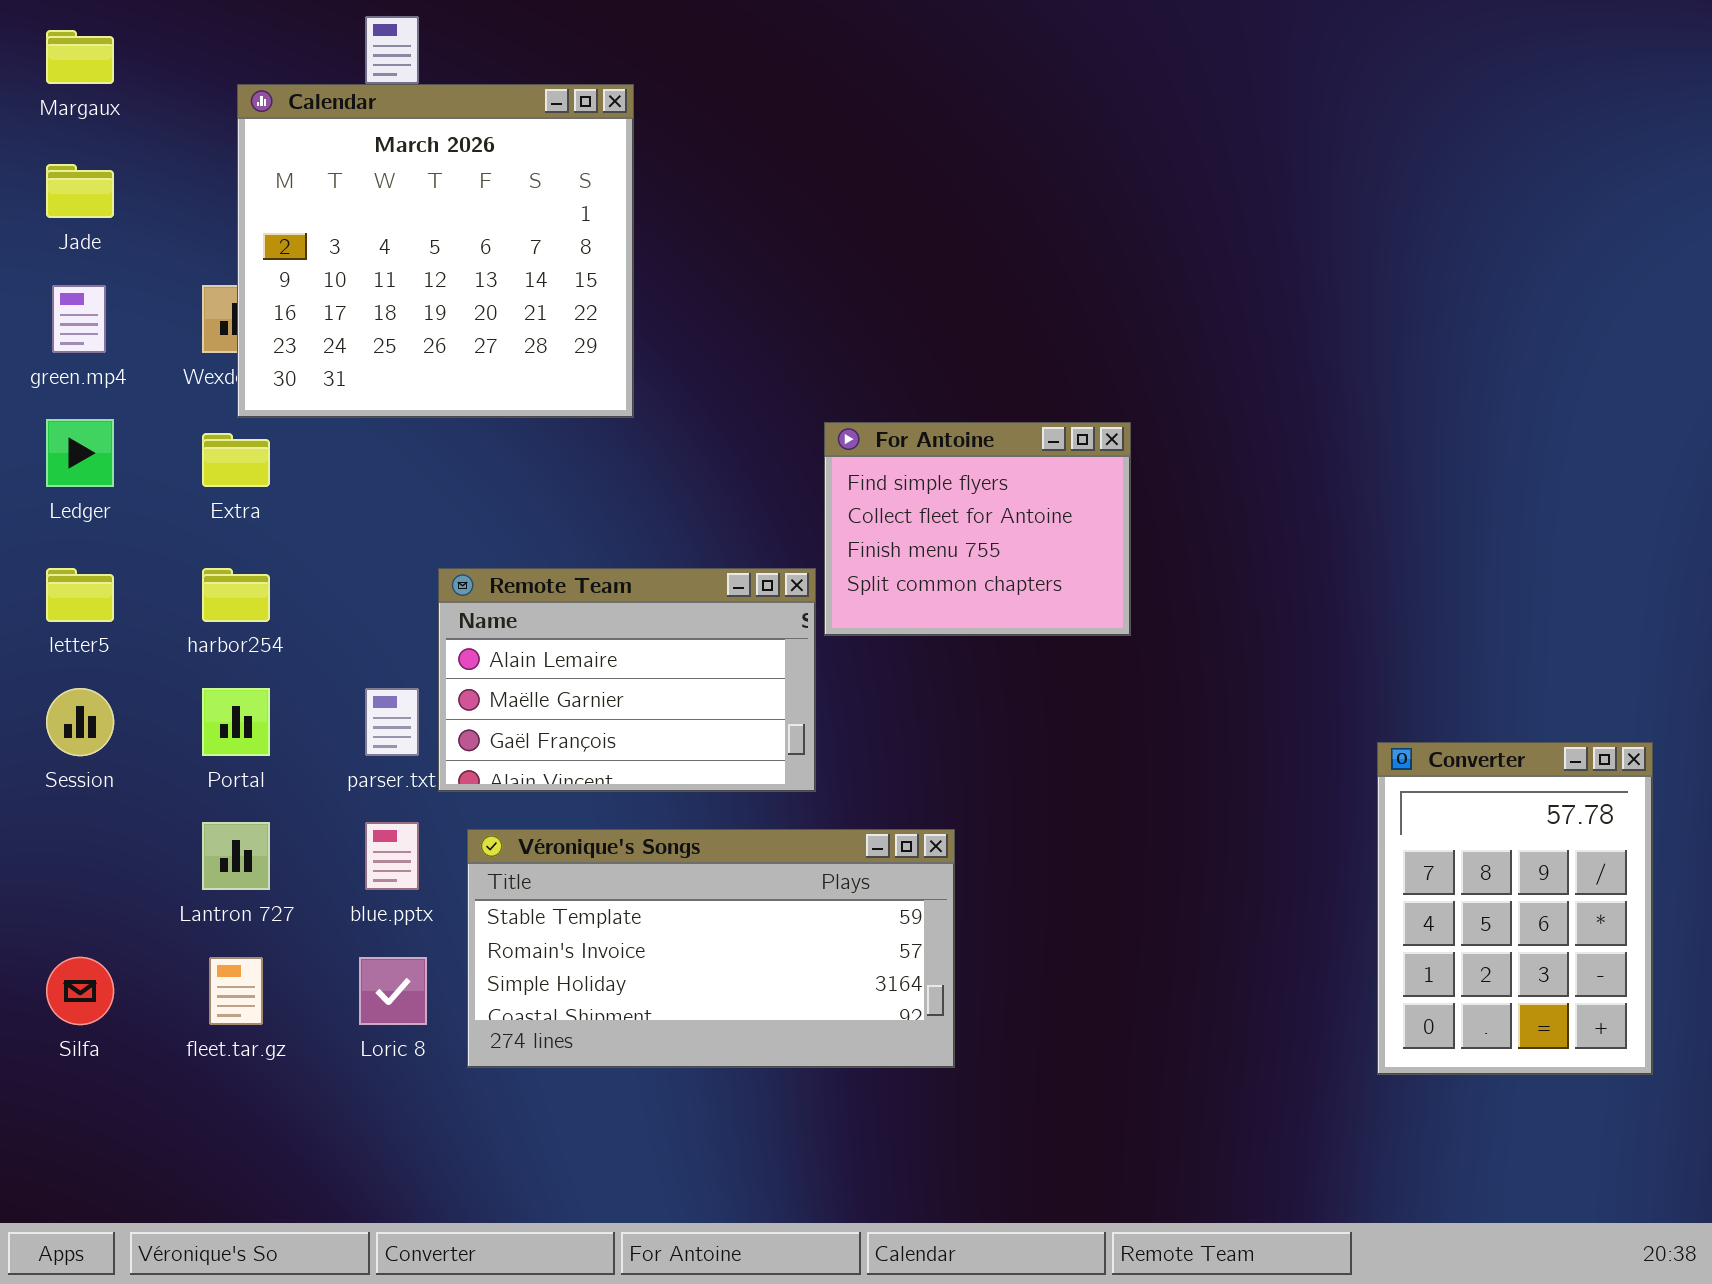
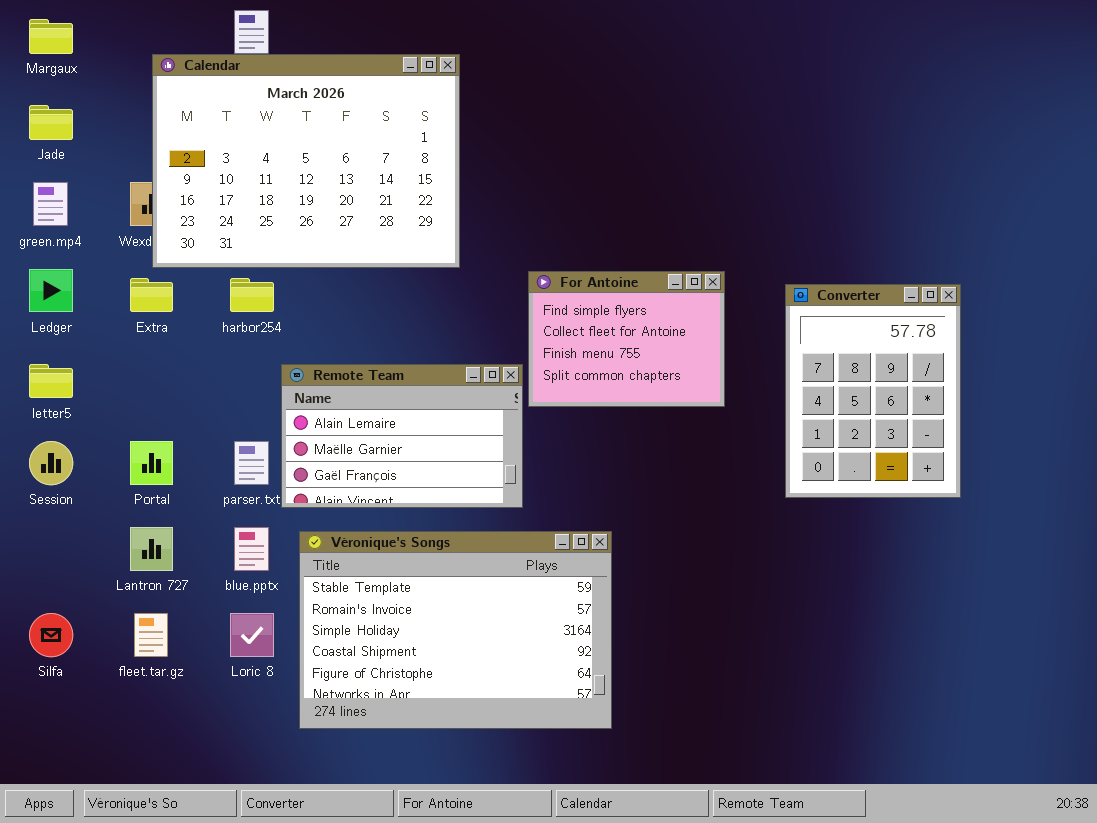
Calendar: [237,84,634,418] -> [152,54,460,268], resized
harbor254: [202,568,270,622] -> [230,278,274,312], moved
Converter: [1377,742,1653,1075] -> [785,284,961,498], moved
Véronique's Songs: [467,829,955,1068] -> [299,531,612,729], resized

